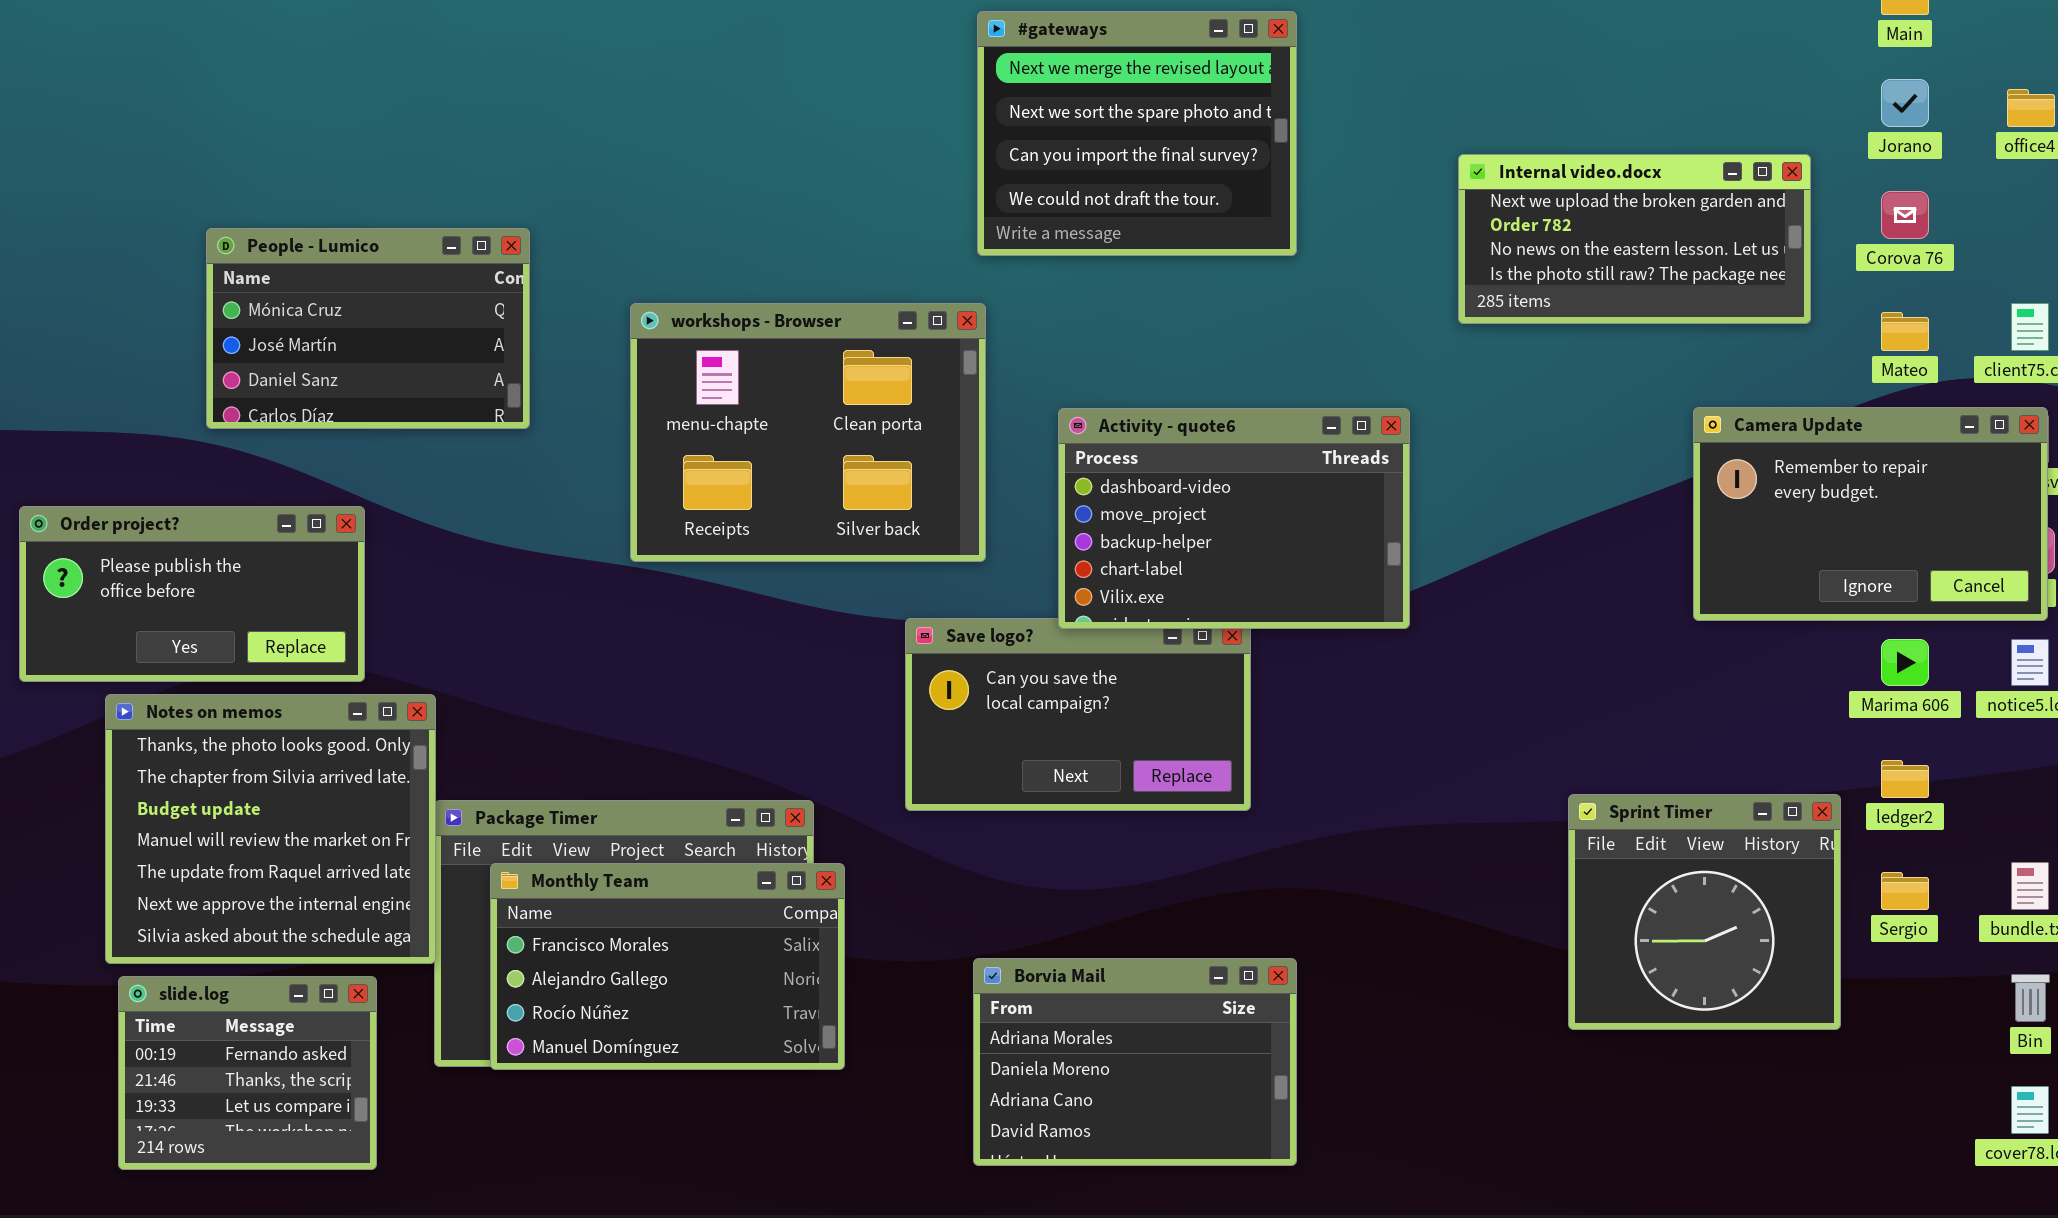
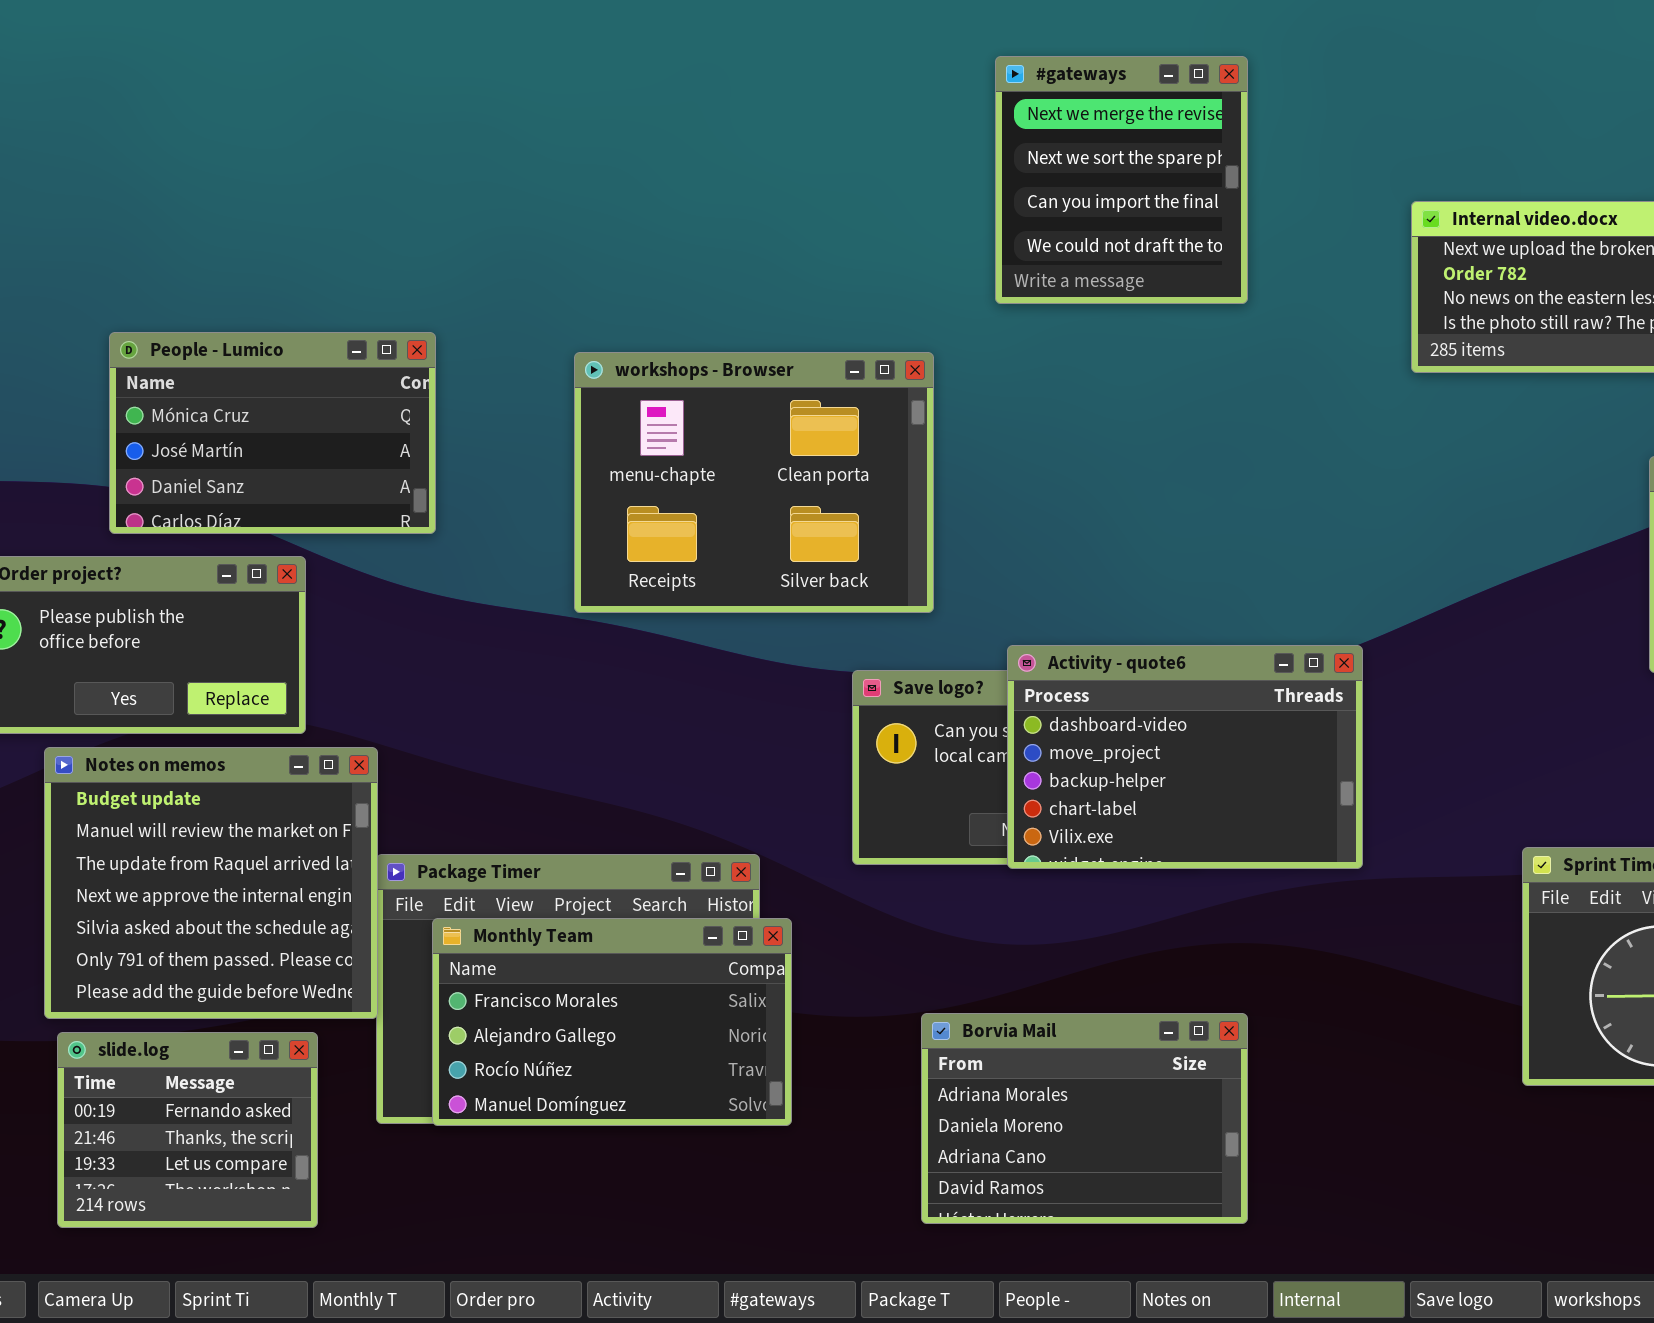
#gateways: [977,11,1297,256] -> [995,56,1248,304], resized
People - Lumico: [206,228,530,429] -> [109,332,436,534], moved
Activity - quote6: [1058,408,1410,629] -> [1007,645,1363,869], moved
Notes on memos: [105,694,436,964] -> [44,747,378,1019], scrolled down 2 rows

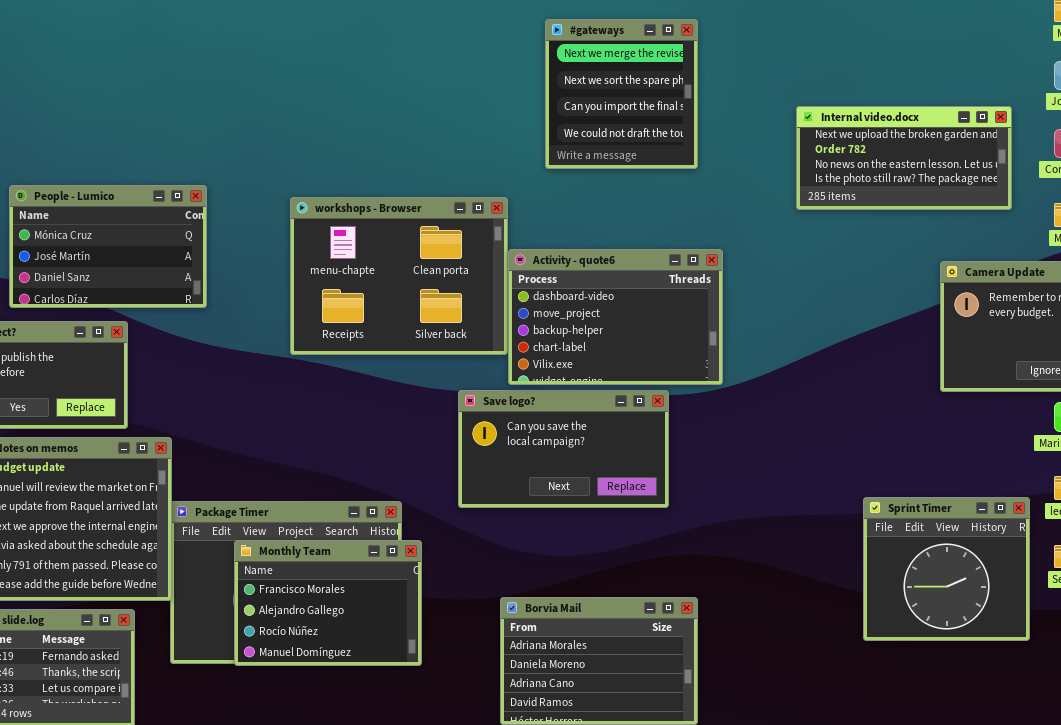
Activity - quote6: [1007,645,1363,869] -> [508,249,723,385], moved
Monthly Team: [432,918,792,1126] -> [234,540,422,666], resized

